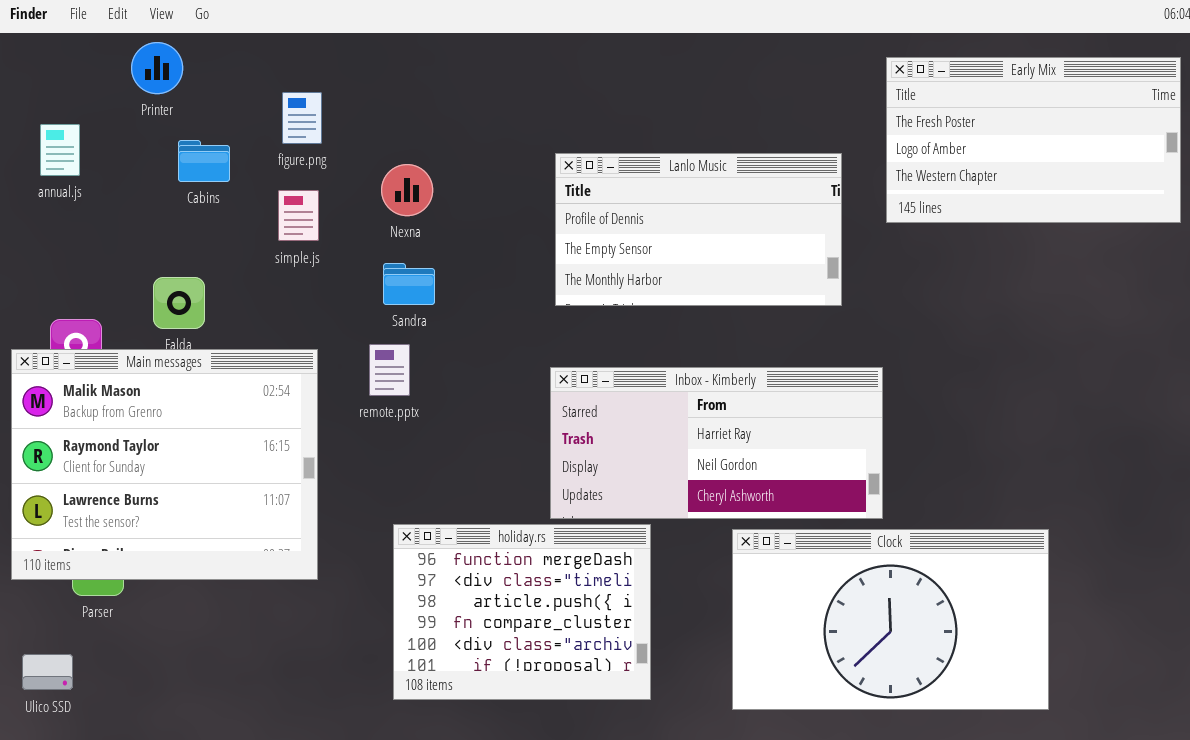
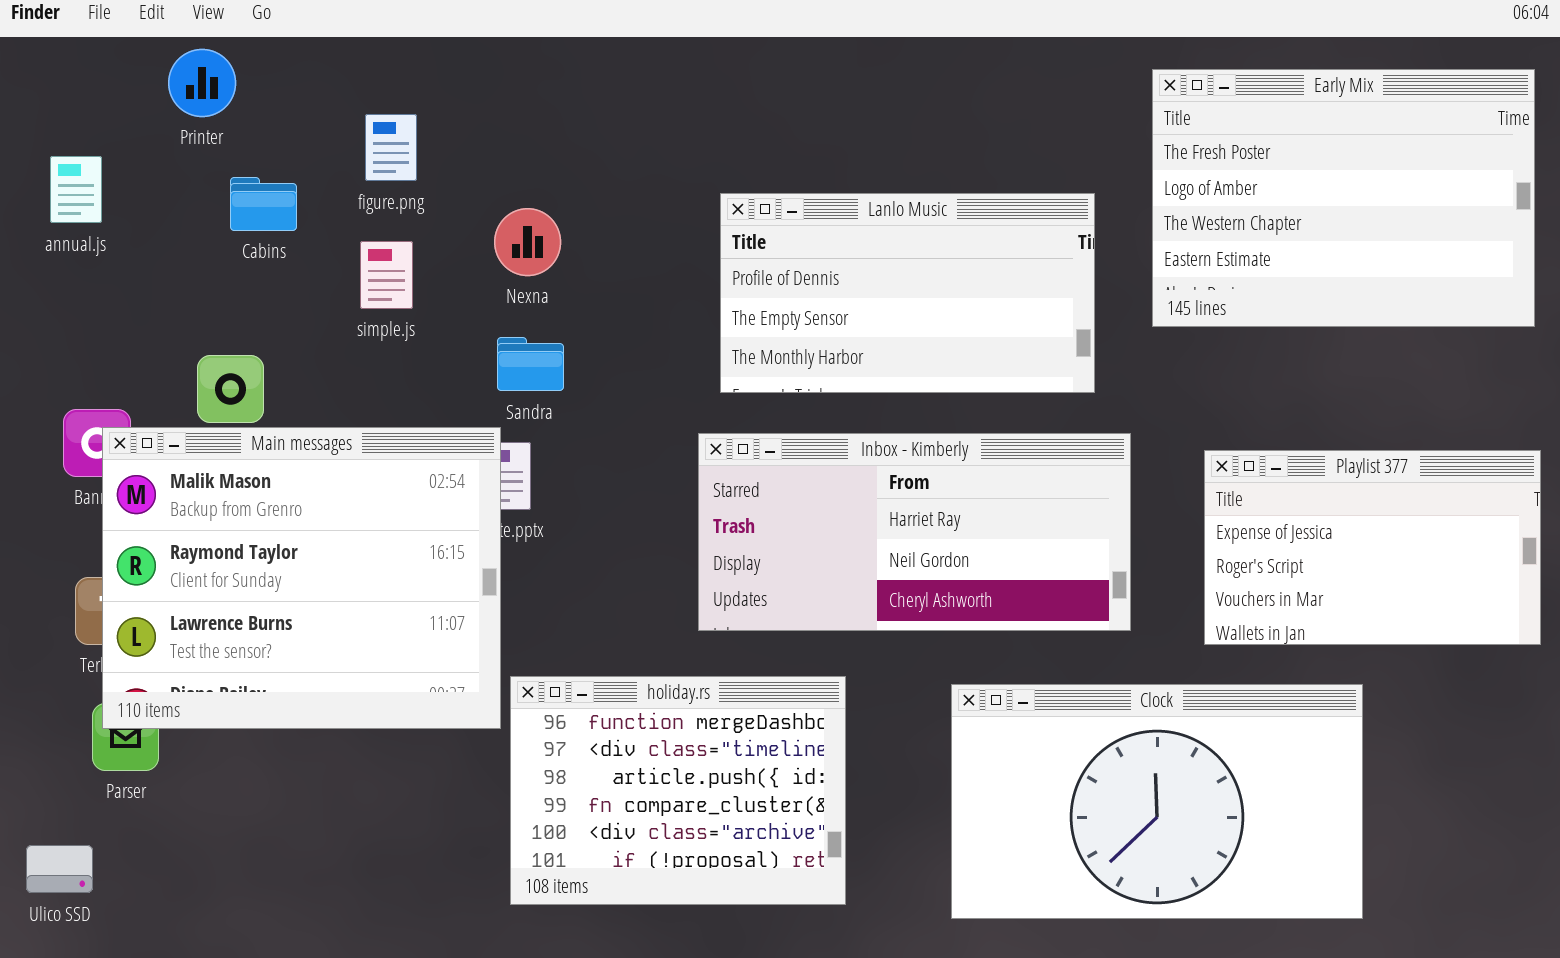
Early Mix: [886,57,1181,223] -> [1152,69,1535,327], resized
Main messages: [11,349,318,580] -> [102,427,501,729], moved
Playlist 377: none -> [1204,450,1541,645], opened
Inbox - Kimberly: [550,367,883,519] -> [698,433,1131,631], moved

